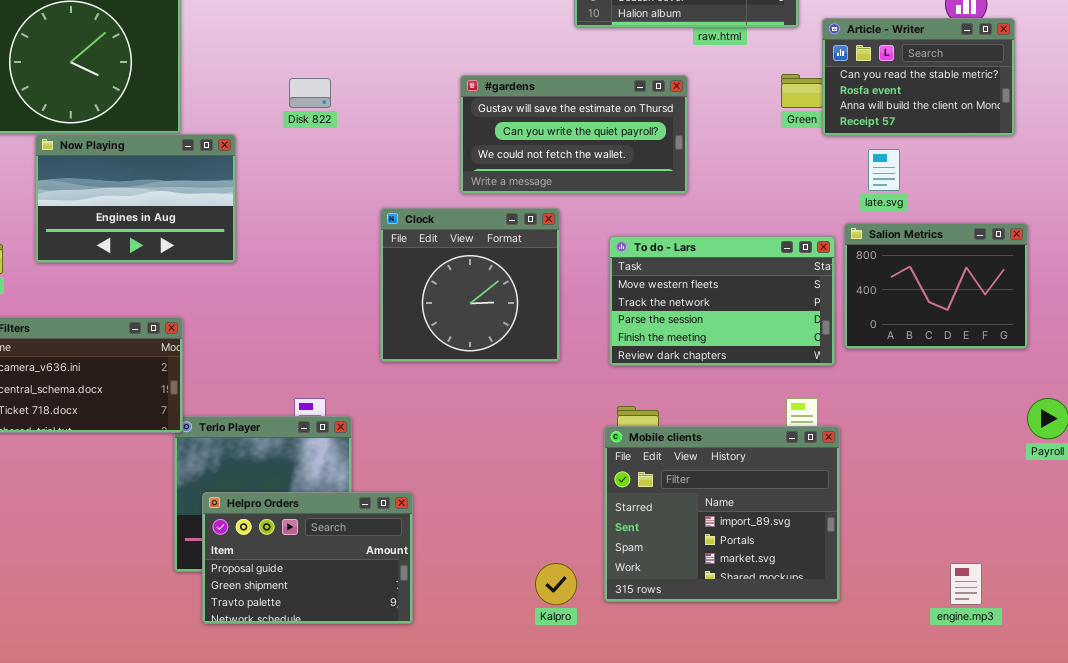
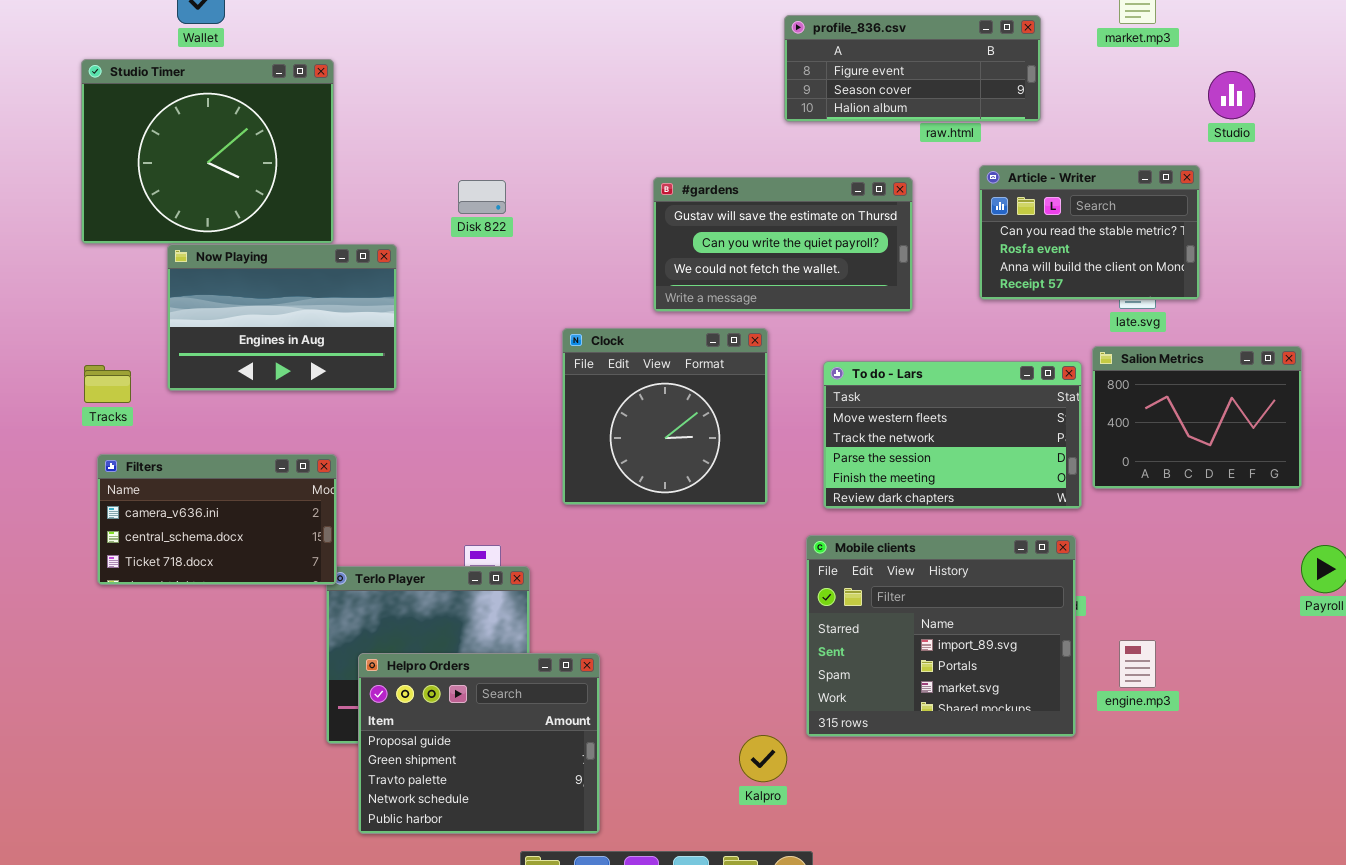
Article - Writer: [822,18,1015,136] -> [979,165,1200,300], moved
Mobile clients: [604,426,840,602] -> [806,535,1076,737], moved
Helpro Orders: [202,492,413,624] -> [358,653,600,834], resized
engine.mp3: [950,563,982,605] -> [1119,640,1156,688], moved

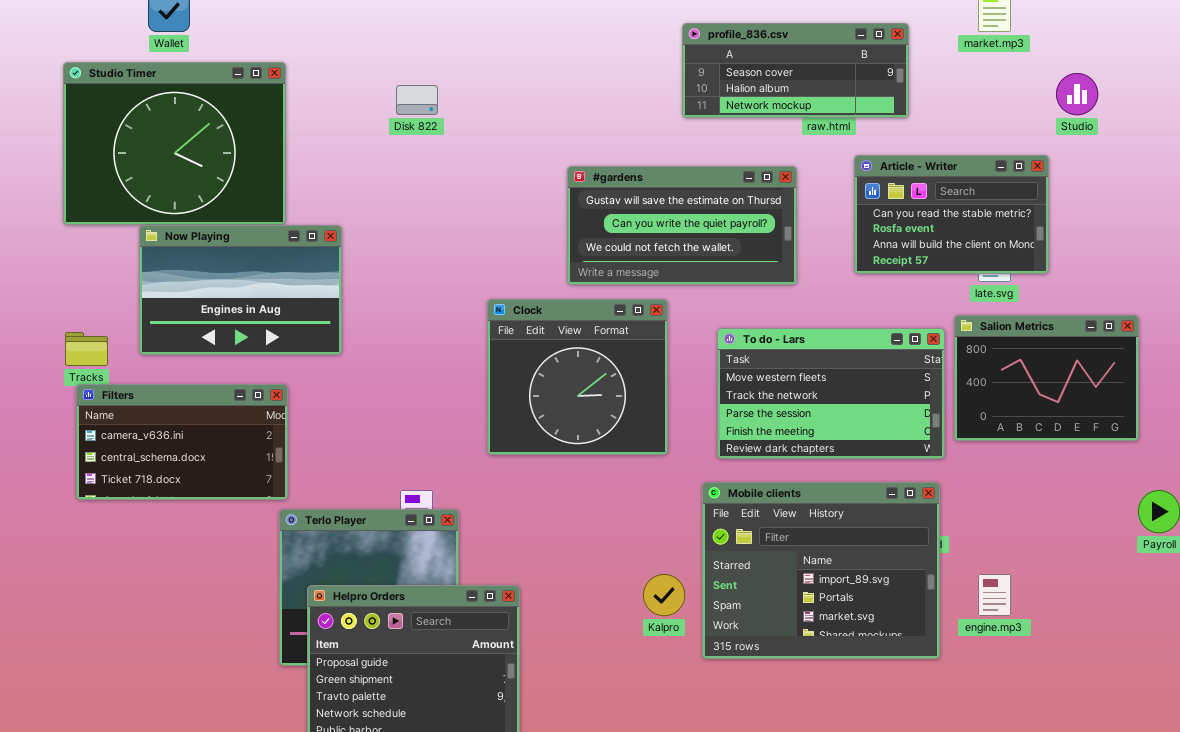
profile_836.csv: [784,15,1041,122] -> [682,23,909,118], scrolled down 1 row
Disk 822: [458,180,506,214] -> [396,85,438,115], moved
Filters: [97,454,337,585] -> [76,384,288,500], moved
Kalpro: [739,735,787,782] -> [643,574,685,616], moved

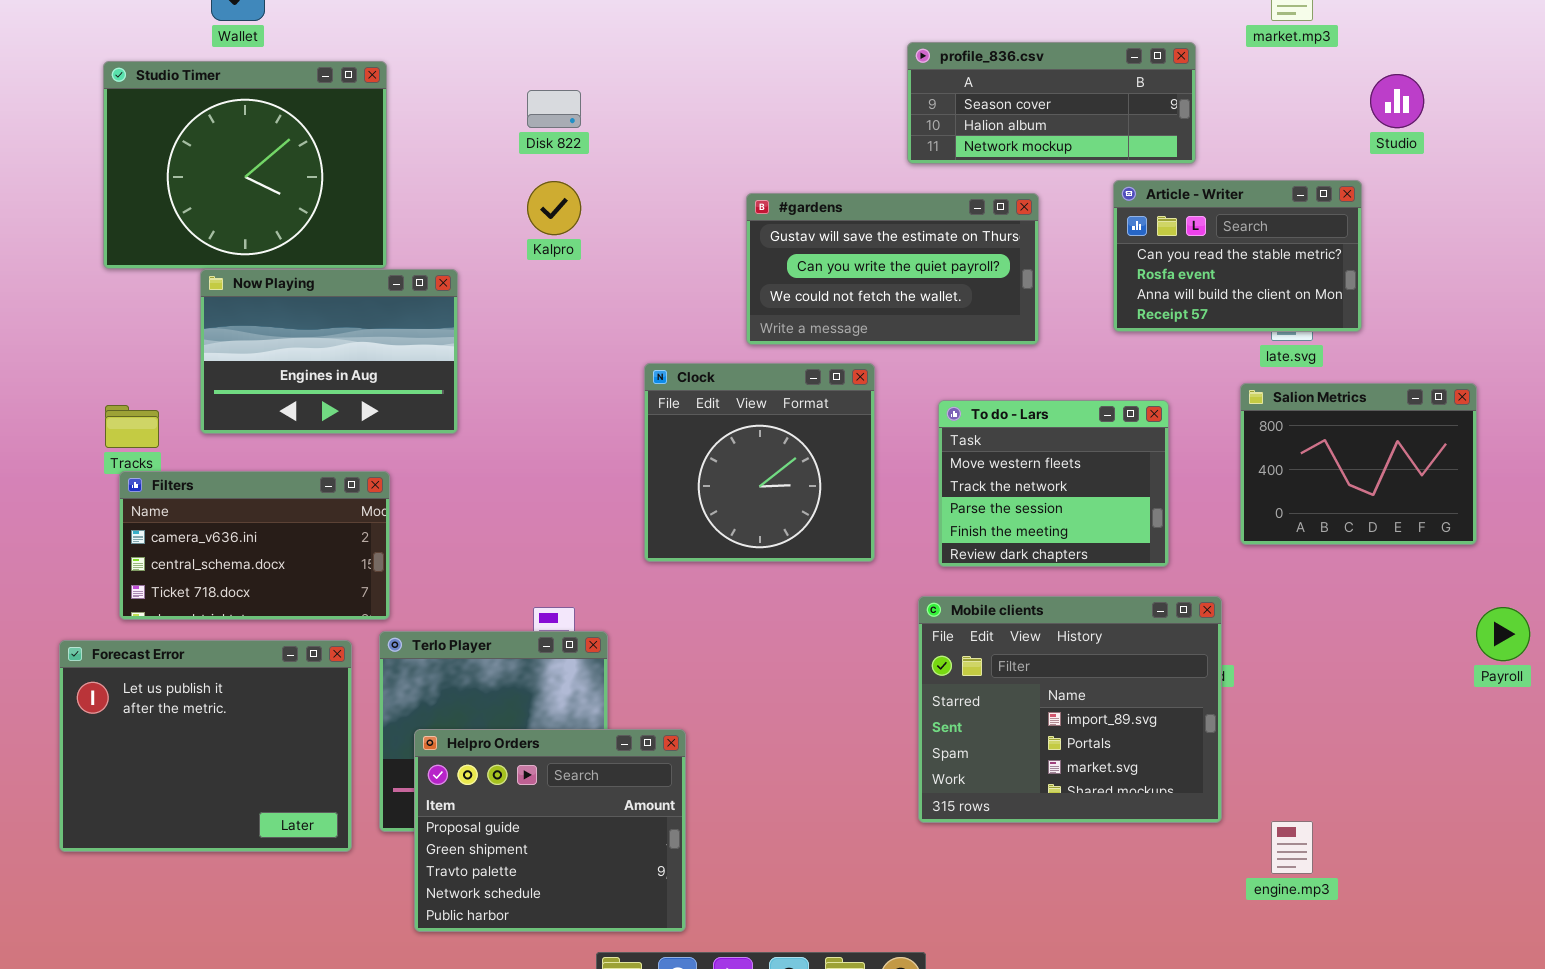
profile_836.csv: [682,23,909,118] -> [907,42,1196,164], moved
To do - Lars: [717,328,945,459] -> [938,400,1169,567], resized
Forecast Error: none -> [59,640,352,852], opened
Kalpro: [643,574,685,616] -> [527,181,581,235], moved
engine.mp3: [978,574,1011,616] -> [1271,821,1313,874], moved

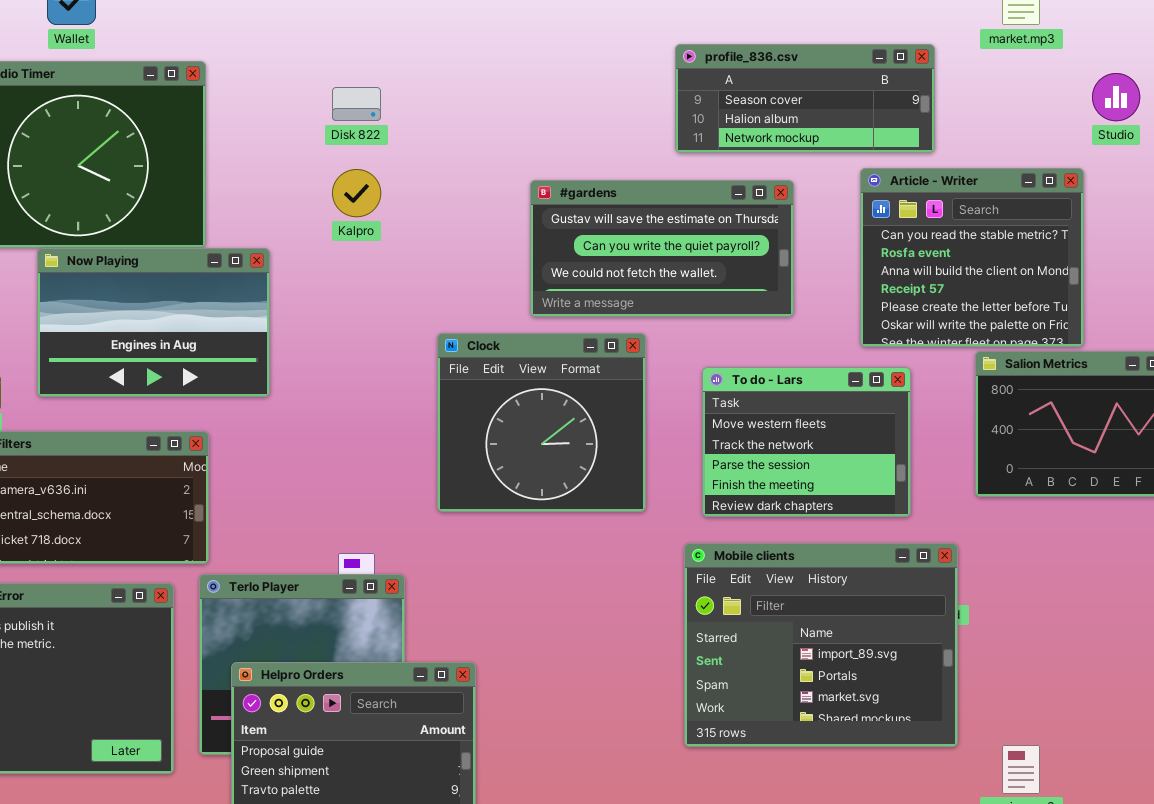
Article - Writer: [1113,180,1362,332] -> [860,168,1084,347], resized

